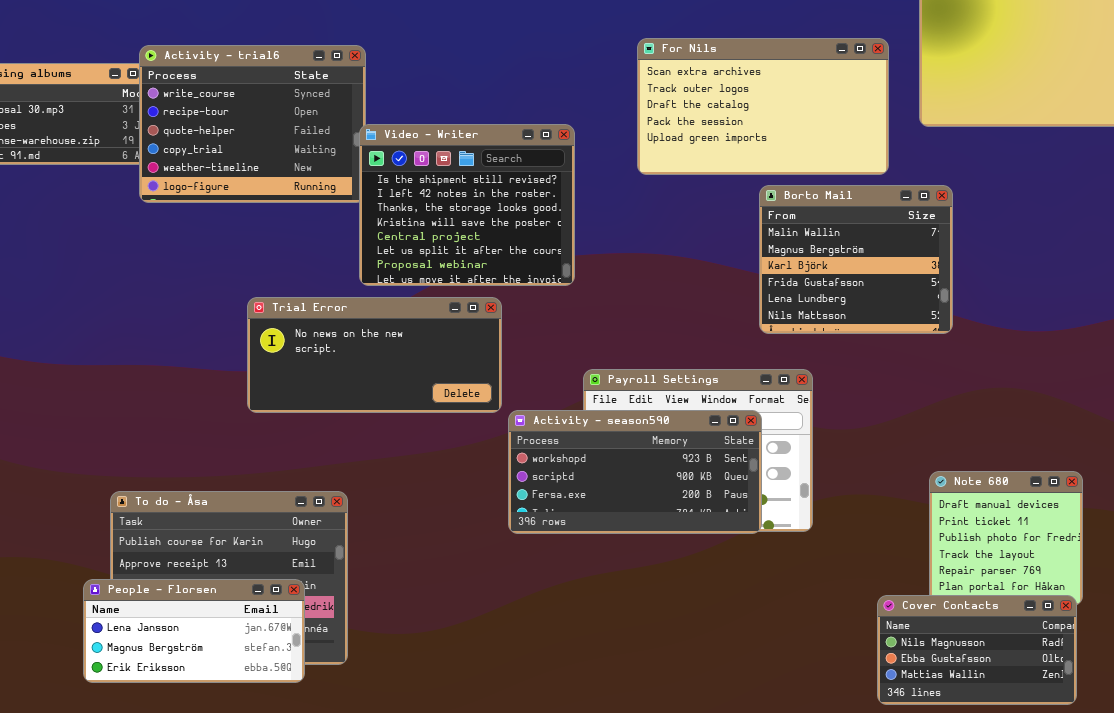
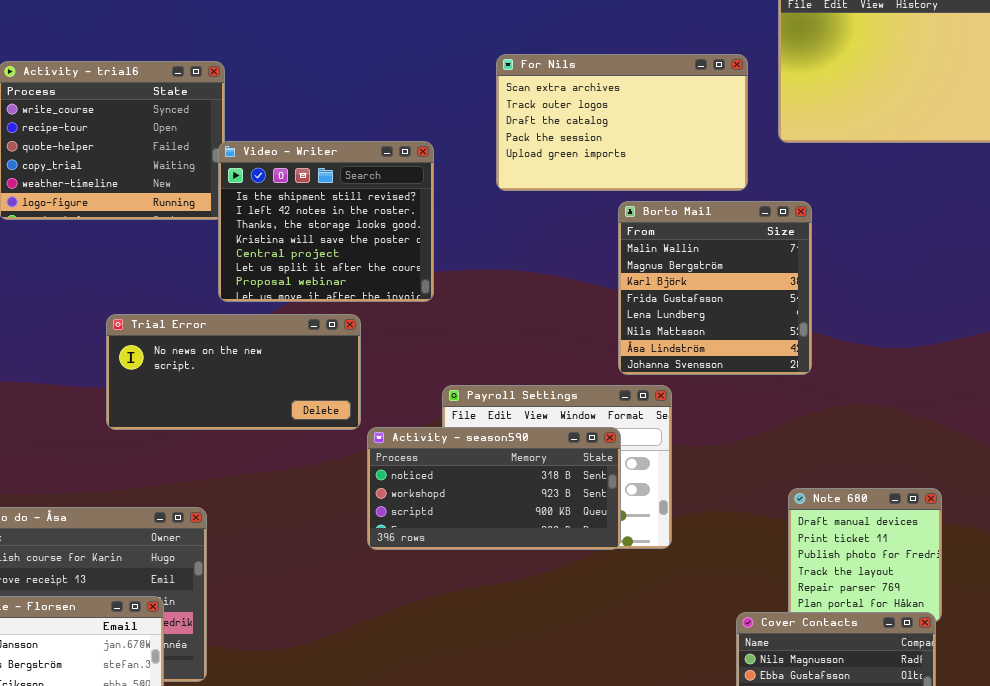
Borto Mail: [759,185,953,334] -> [618,201,812,375], resized
Activity - season590: [508,410,762,534] -> [367,427,621,550], scrolled up 1 row

